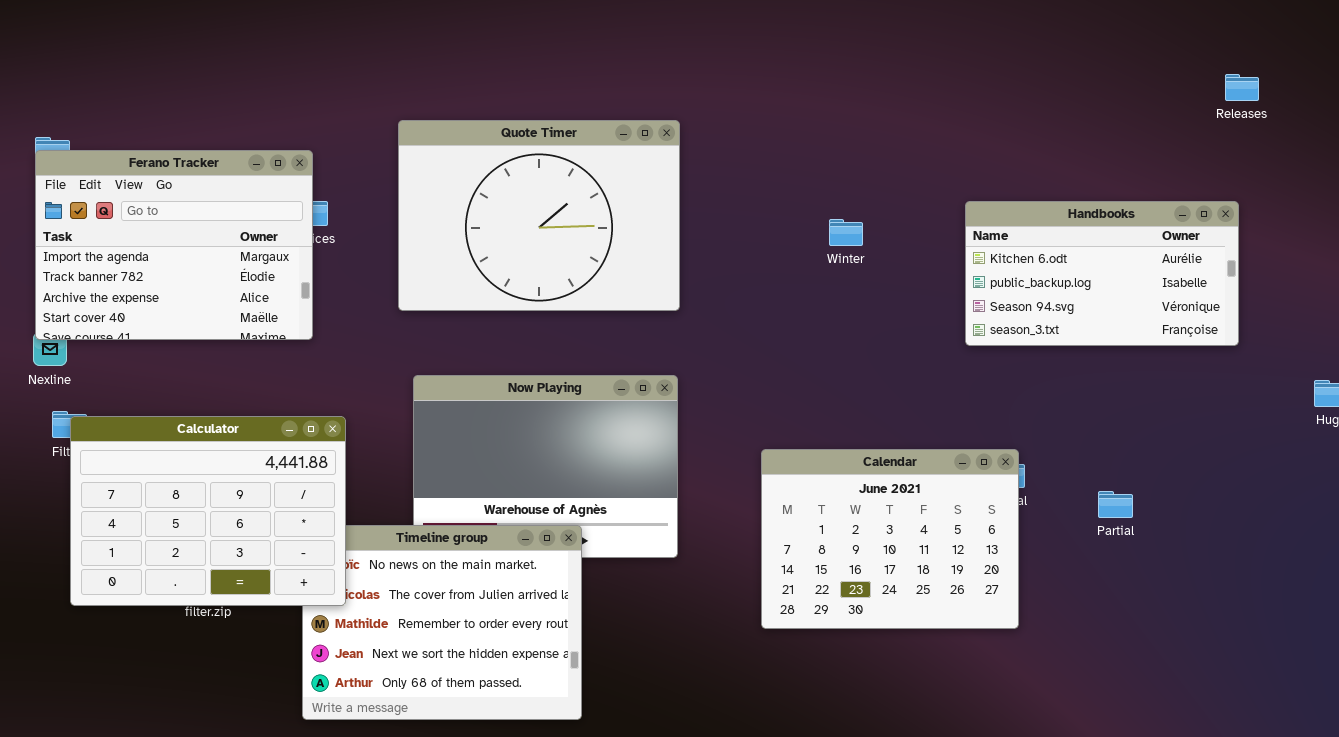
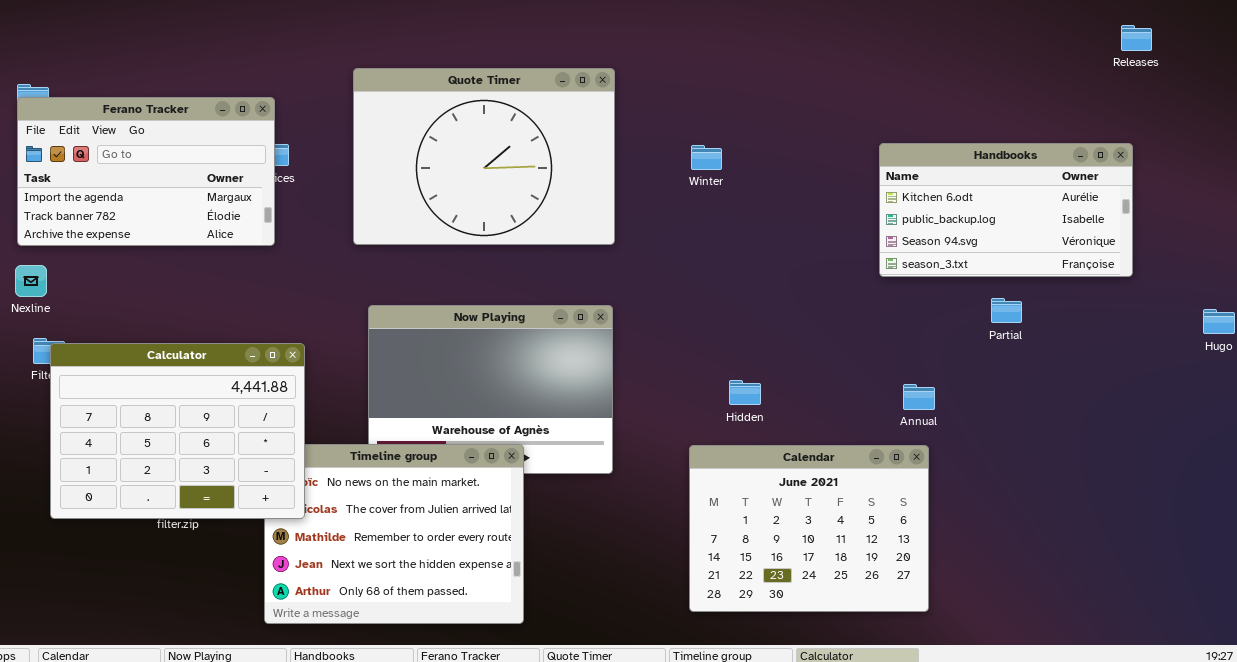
Ferano Tracker: [35,150,313,340] -> [17,97,275,246], resized
Winter: [829,219,863,246] -> [691,145,722,170], moved
Calendar: [761,449,1019,629] -> [689,445,929,612], moved
Partial: [1098,491,1133,518] -> [991,298,1022,323], moved

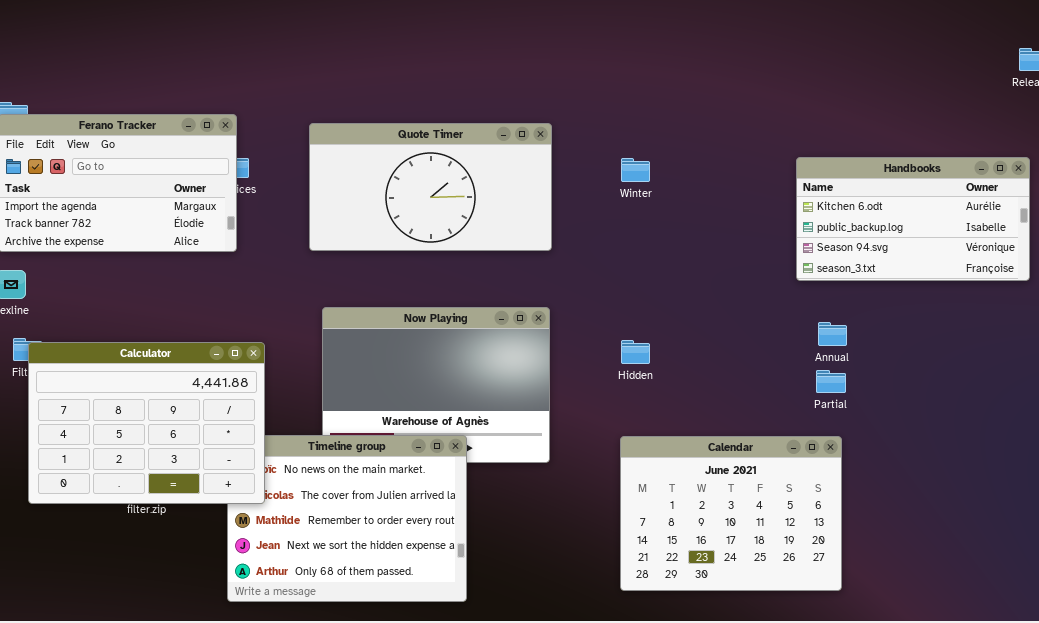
Quote Timer: [353,68,615,245] -> [309,123,552,251], resized
Partial: [991,298,1022,323] -> [816,370,846,393], moved
Hidden: [729,380,761,405] -> [621,340,650,364], moved
Annual: [903,384,935,410] -> [818,322,847,346], moved

